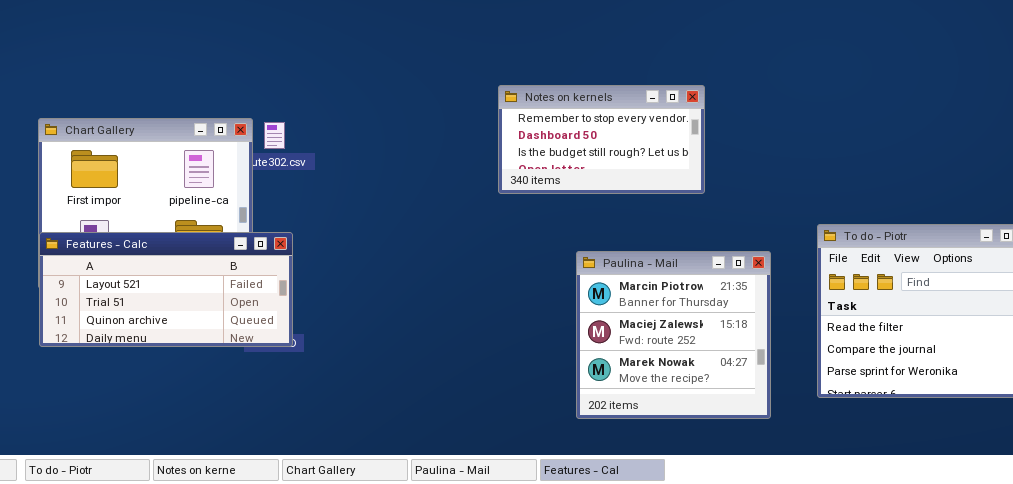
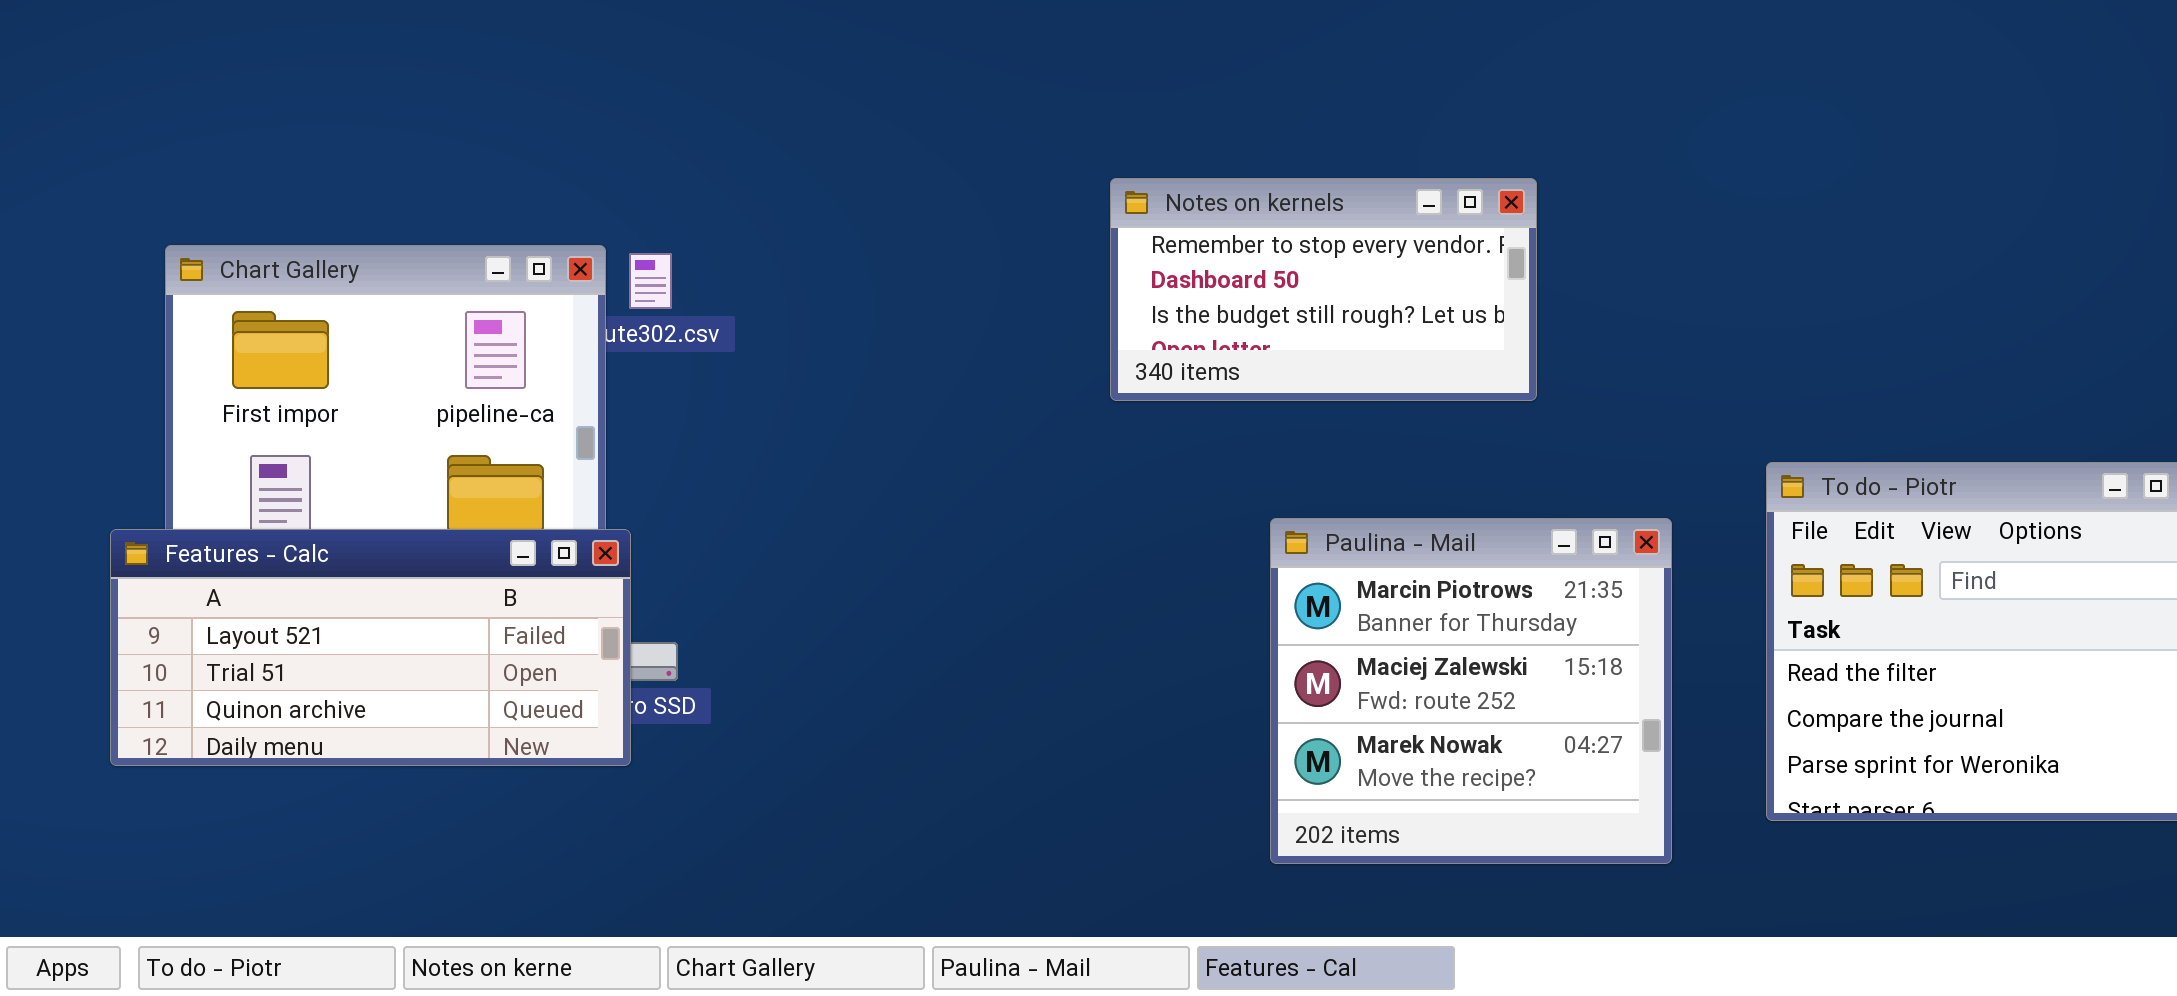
Features - Calc: [39,232,293,347] -> [110,529,631,766], moved

